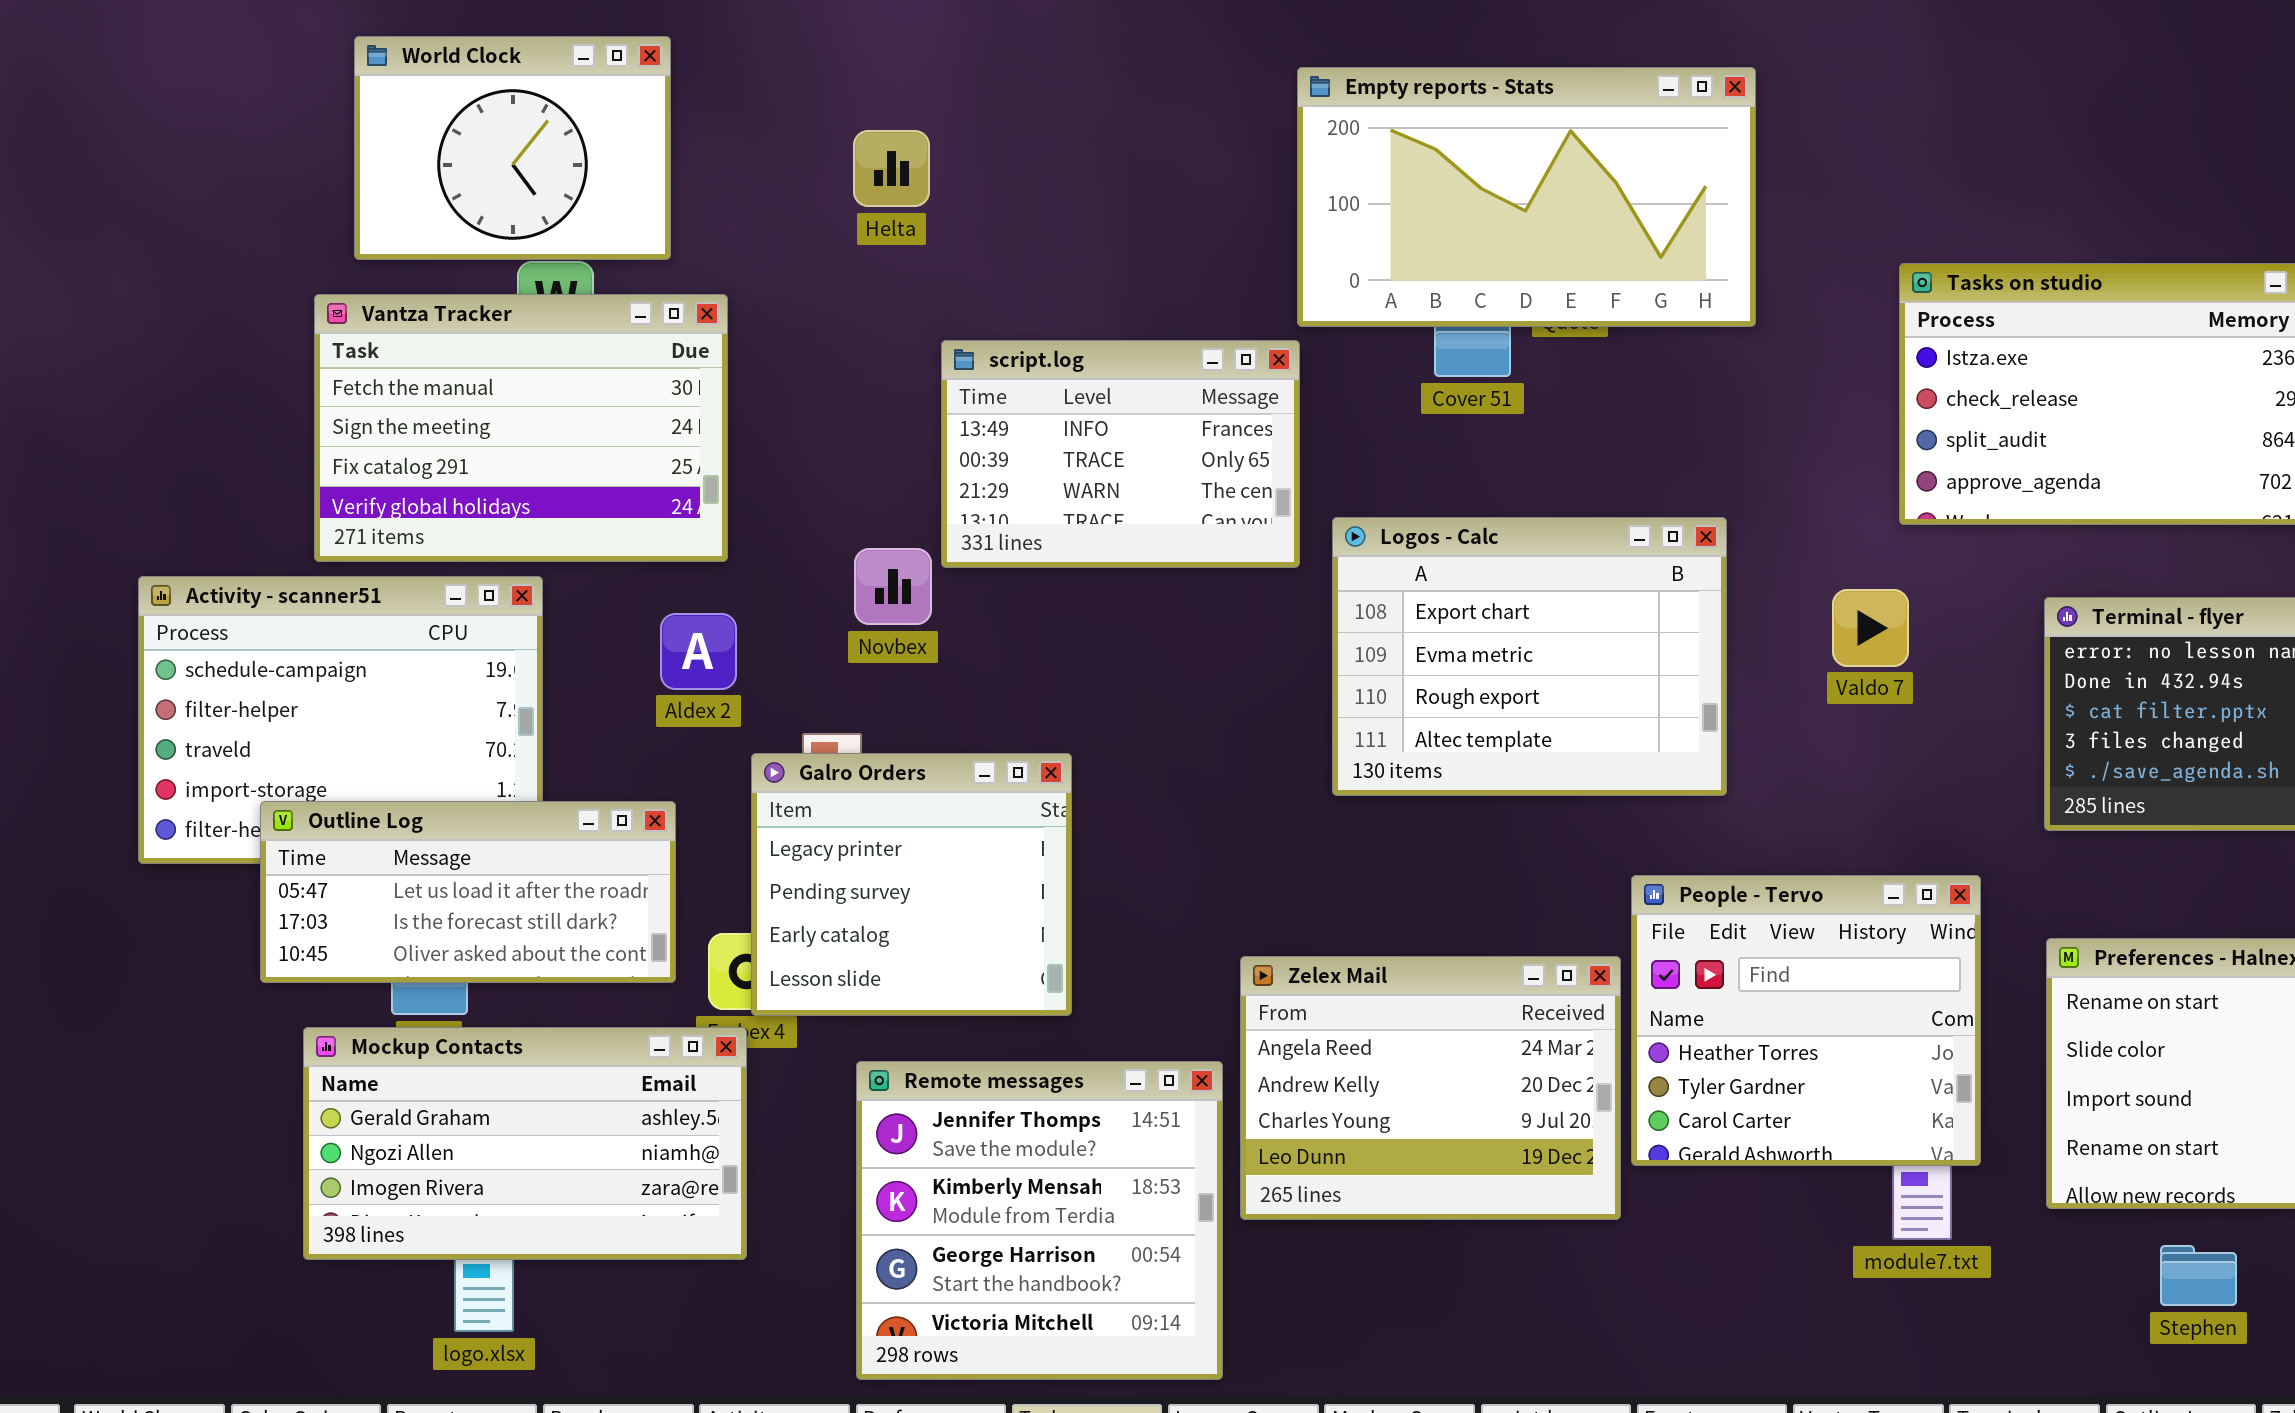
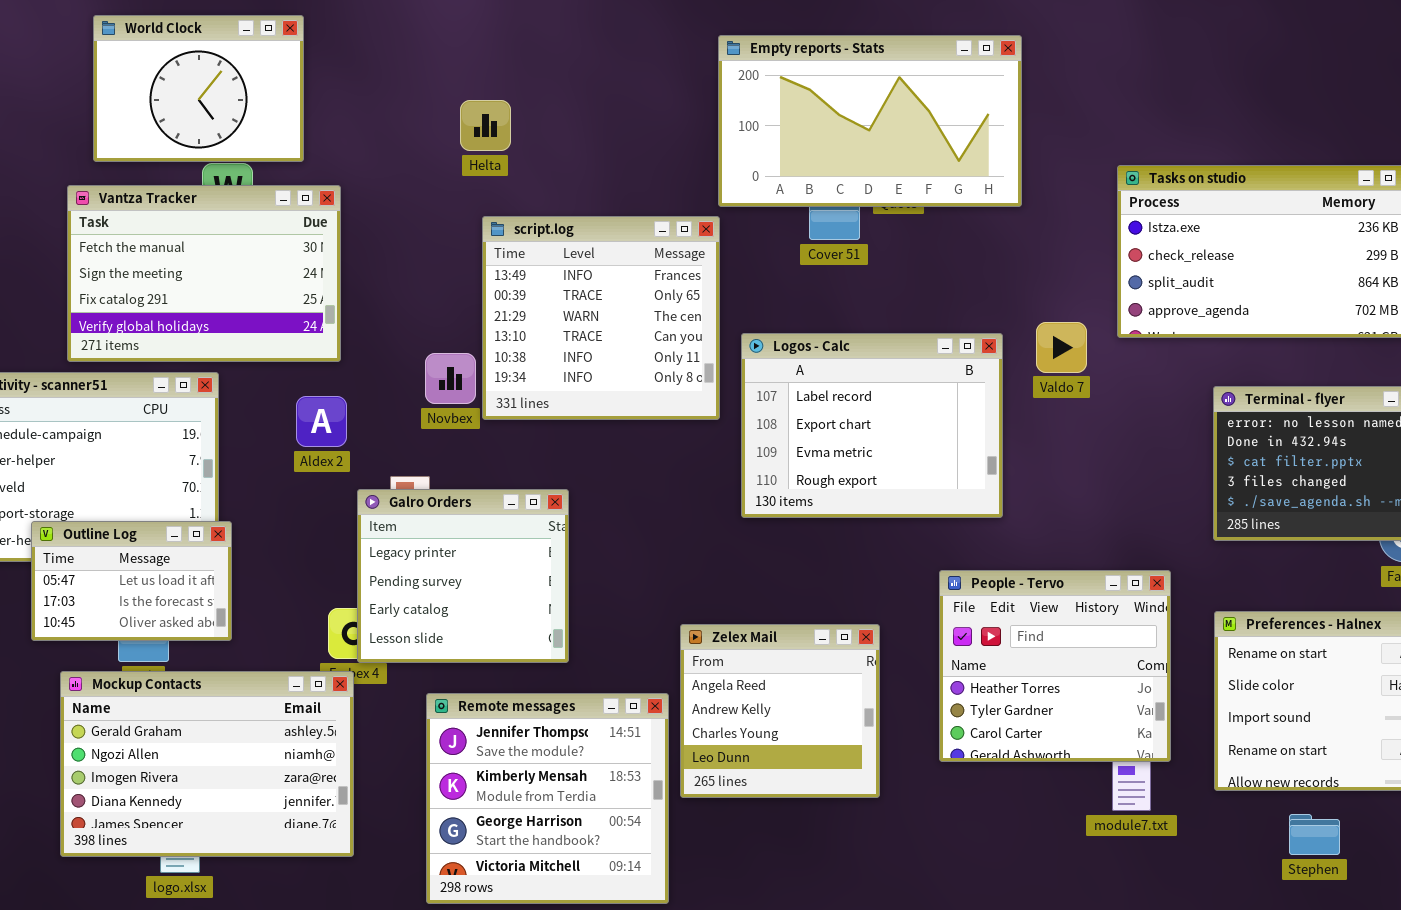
Helta: [853,130,930,207] -> [460,100,511,151], moved
script.log: [941,340,1300,568] -> [482,216,720,420], resized
Logos - Calc: [1332,517,1727,796] -> [741,333,1003,518], scrolled up 1 row
Valdo 7: [1832,589,1909,667] -> [1036,322,1087,373], moved
Outline Log: [260,801,676,983] -> [31,521,232,641], resized
Zelex Mail: [1240,956,1621,1220] -> [680,624,880,798], resized
Mockup Contacts: [303,1027,747,1260] -> [60,671,354,857], resized

